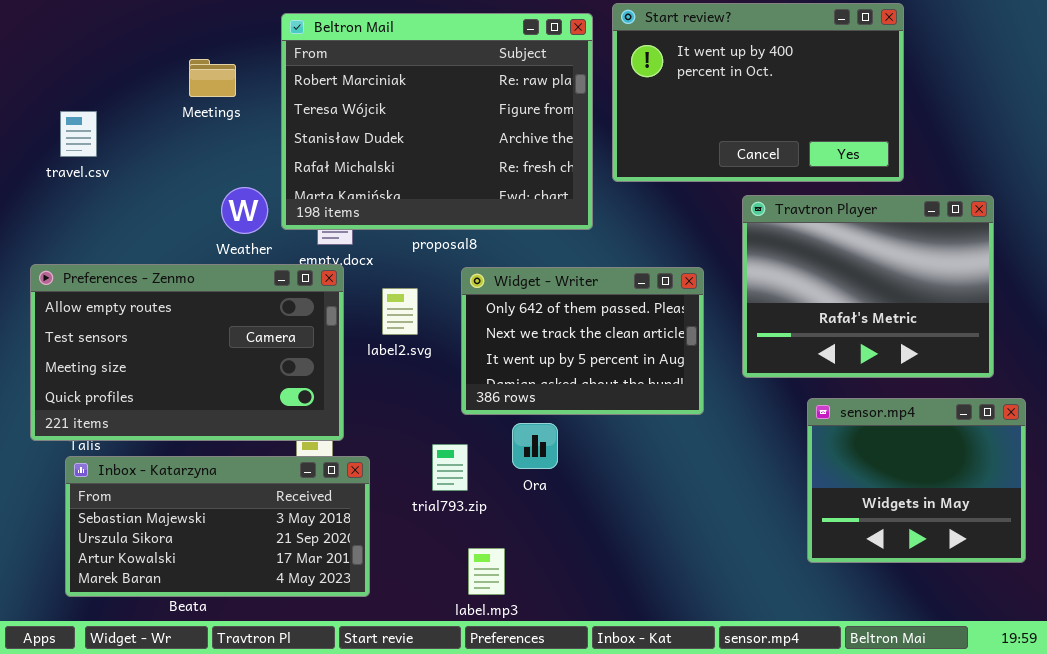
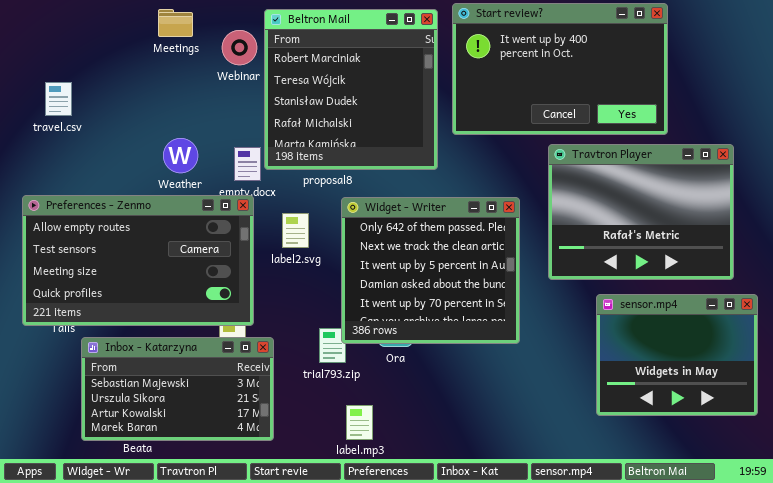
Beltron Mail: [281,13,593,230] -> [264,9,438,170], resized
Meetings: [189,59,236,97] -> [158,9,193,37], moved
Widget - Writer: [461,267,704,415] -> [341,197,520,344], resized
Inbox - Katarzyna: [65,456,370,597] -> [81,337,274,441], resized

